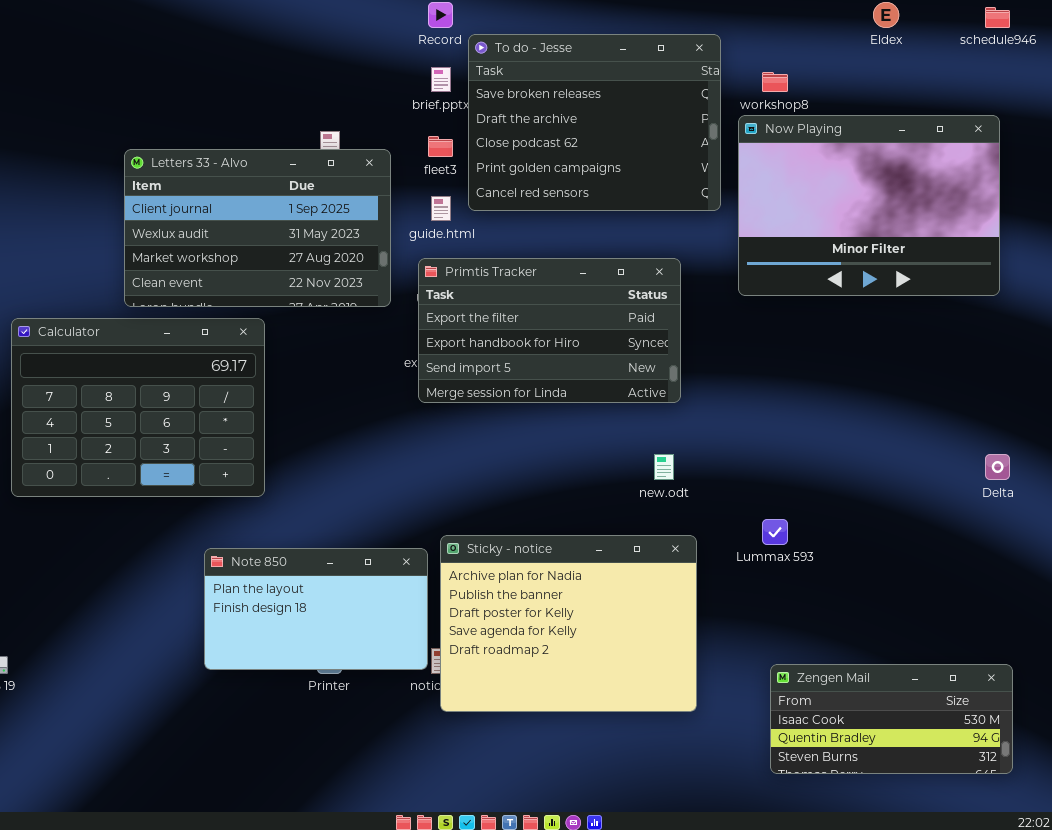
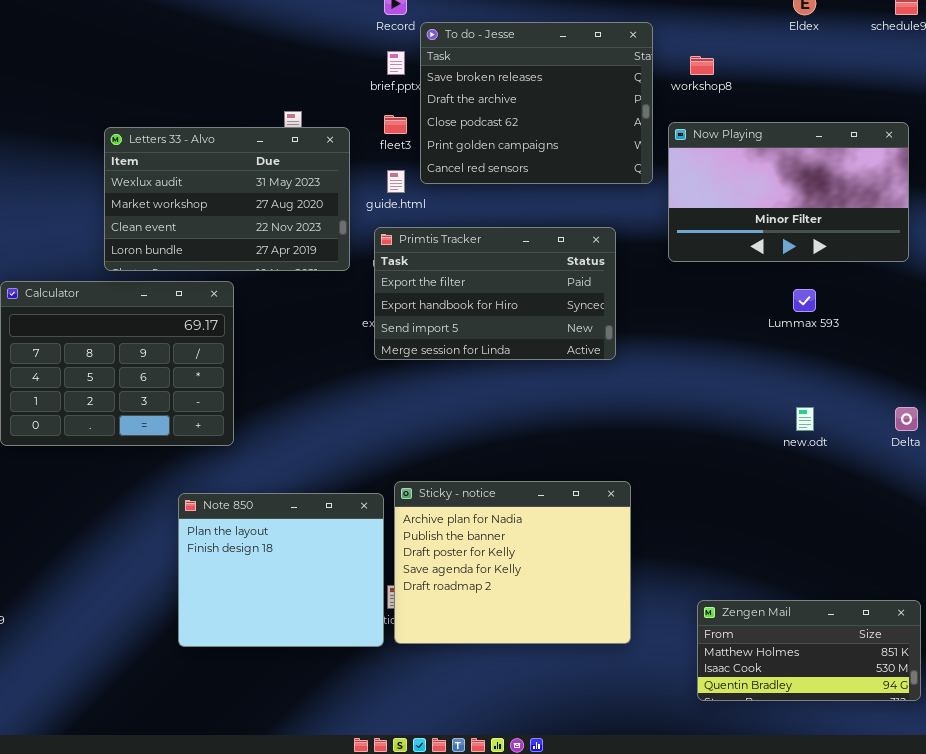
Now Playing: [738,115,1000,296] -> [668,122,909,262], resized
Letters 33 - Alvo: [124,149,391,307] -> [104,127,350,271], scrolled down 1 row
new.odt: [654,454,674,480] -> [796,407,814,431], moved
Lummax 593: [762,519,788,545] -> [793,289,816,312], moved
Note 850: [204,548,428,670] -> [178,493,384,647], resized
Zengen Mail: [770,664,1013,774] -> [697,600,921,701], scrolled up 1 row

